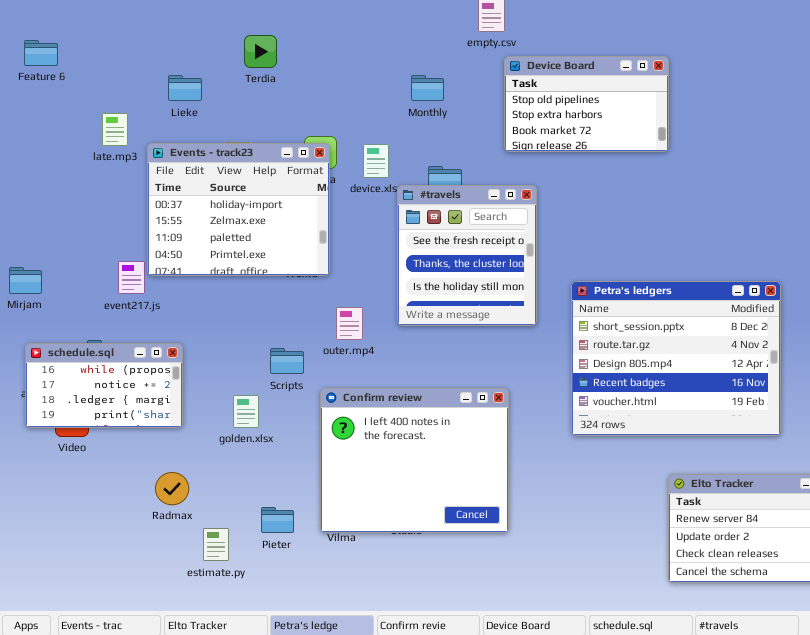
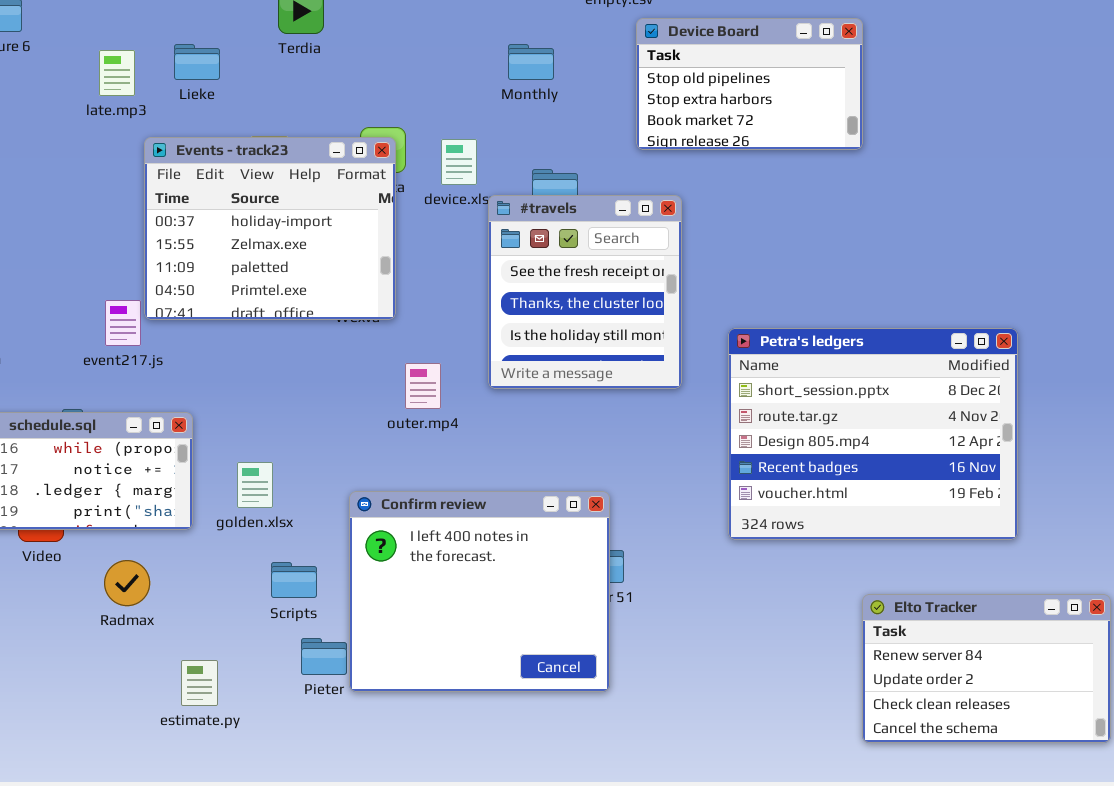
late.mp3: [102,113,128,146] -> [99,50,135,96], moved
Scripts: [270,348,304,374] -> [271,562,317,598], moved
Confirm review: [320,388,509,533] -> [349,491,610,692], moved
golden.xlsx: [233,395,259,428] -> [237,462,273,508], moved
Radmax: [155,472,189,505] -> [104,560,150,606], moved
estimate.py: [203,528,229,561] -> [181,660,218,706], moved

